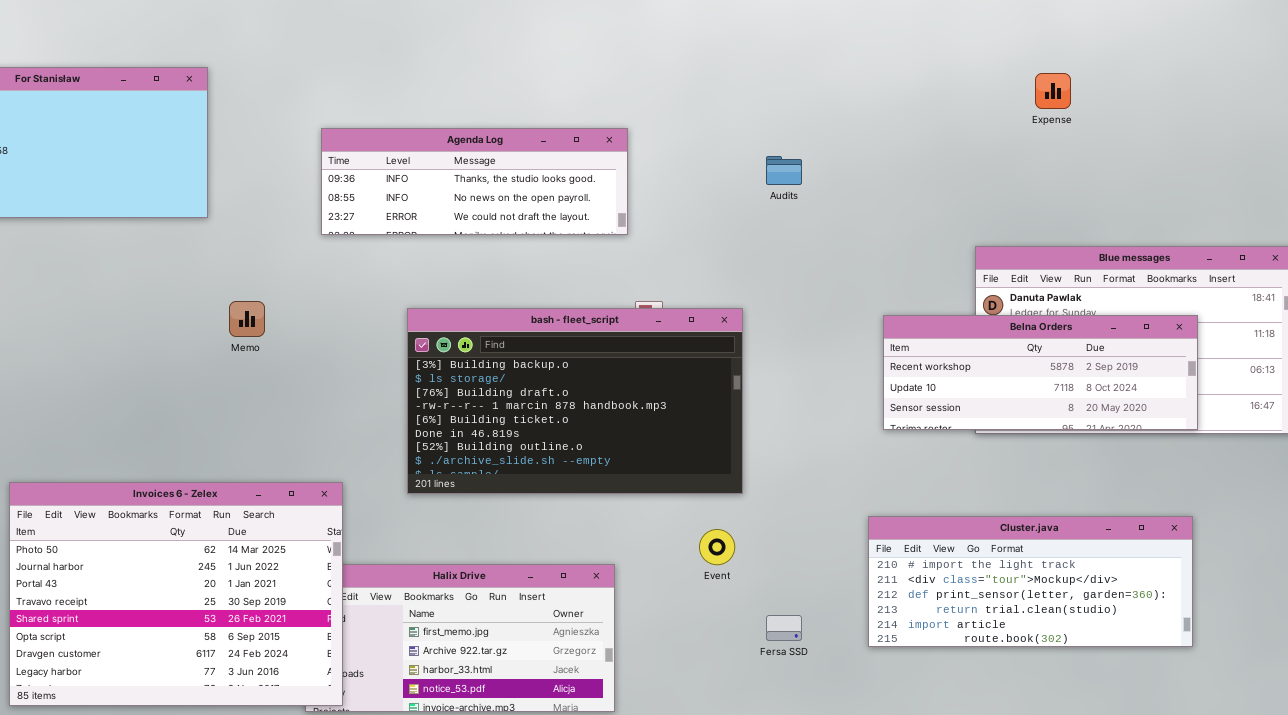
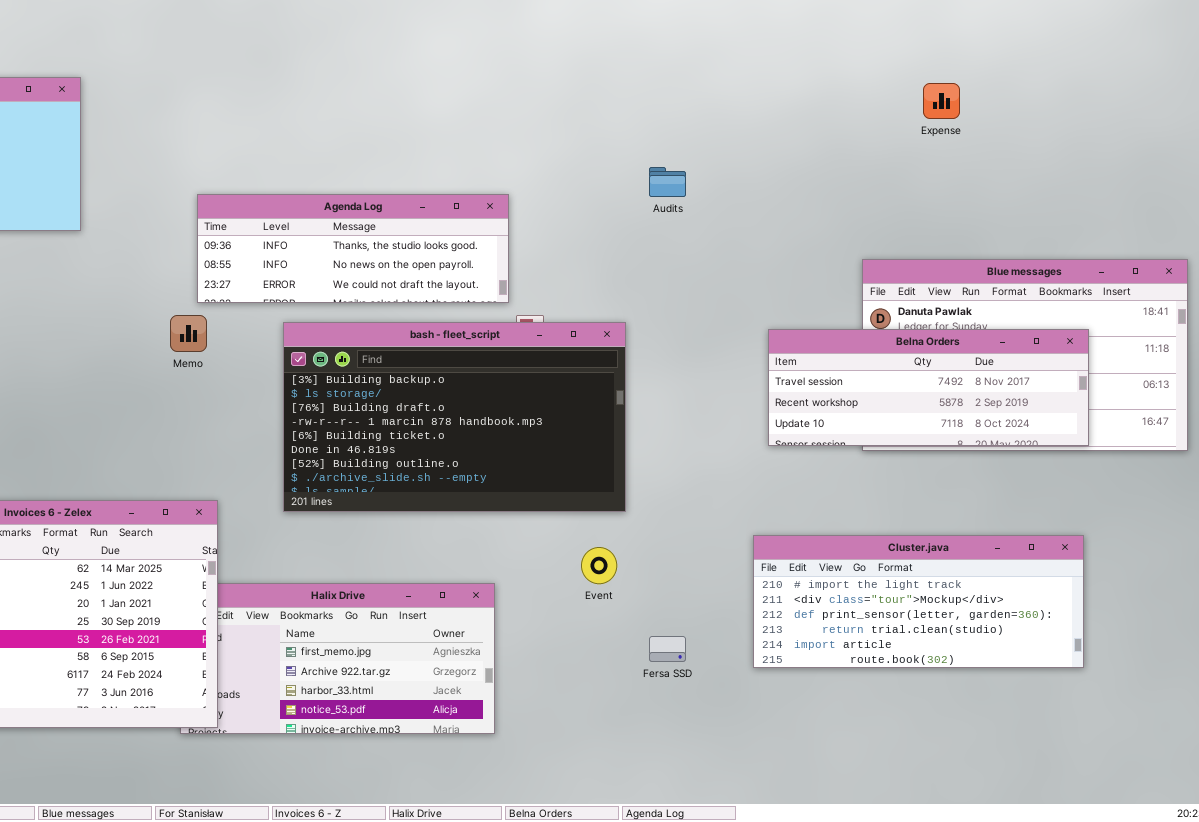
Agenda Log: [321,128,628,235] -> [197,194,509,303], moved
Memo: [229,301,265,337] -> [170,315,207,352], moved
Belna Orders: [883,315,1198,430] -> [768,329,1089,446], scrolled up 1 row

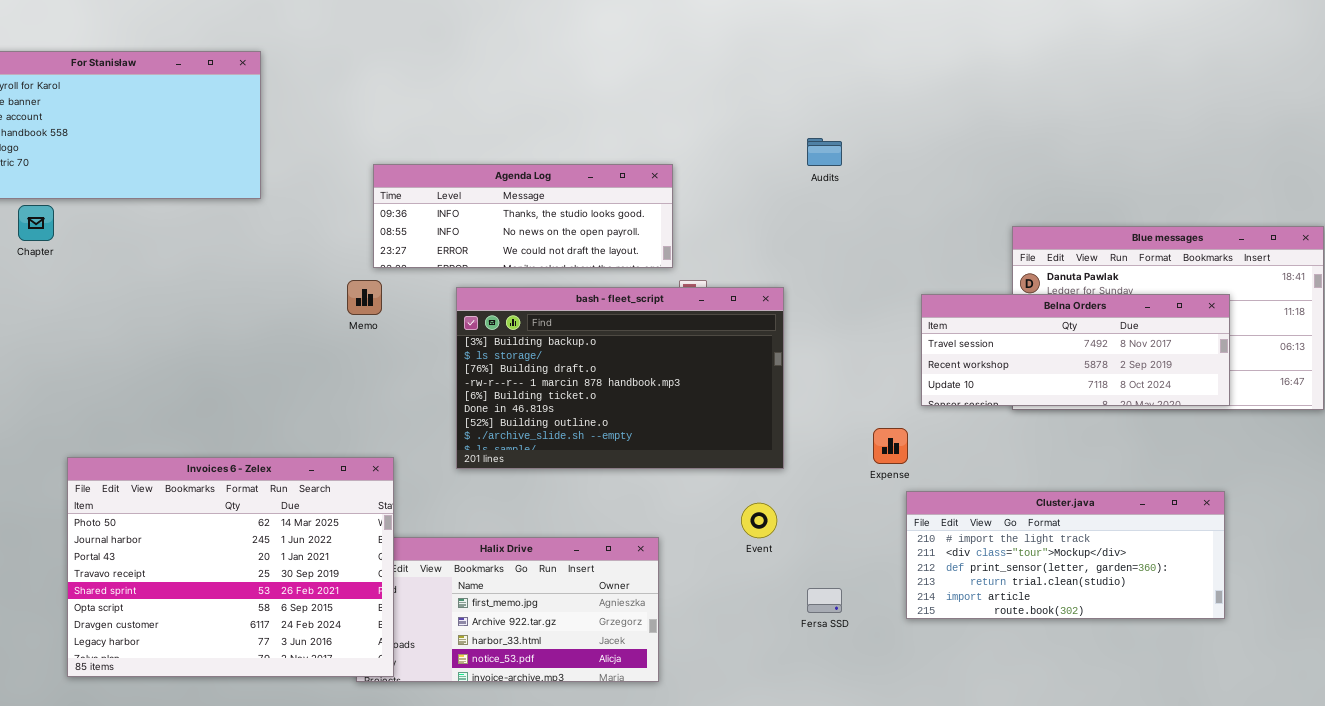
Expense: [923,83,960,119] -> [873,428,908,464], moved

